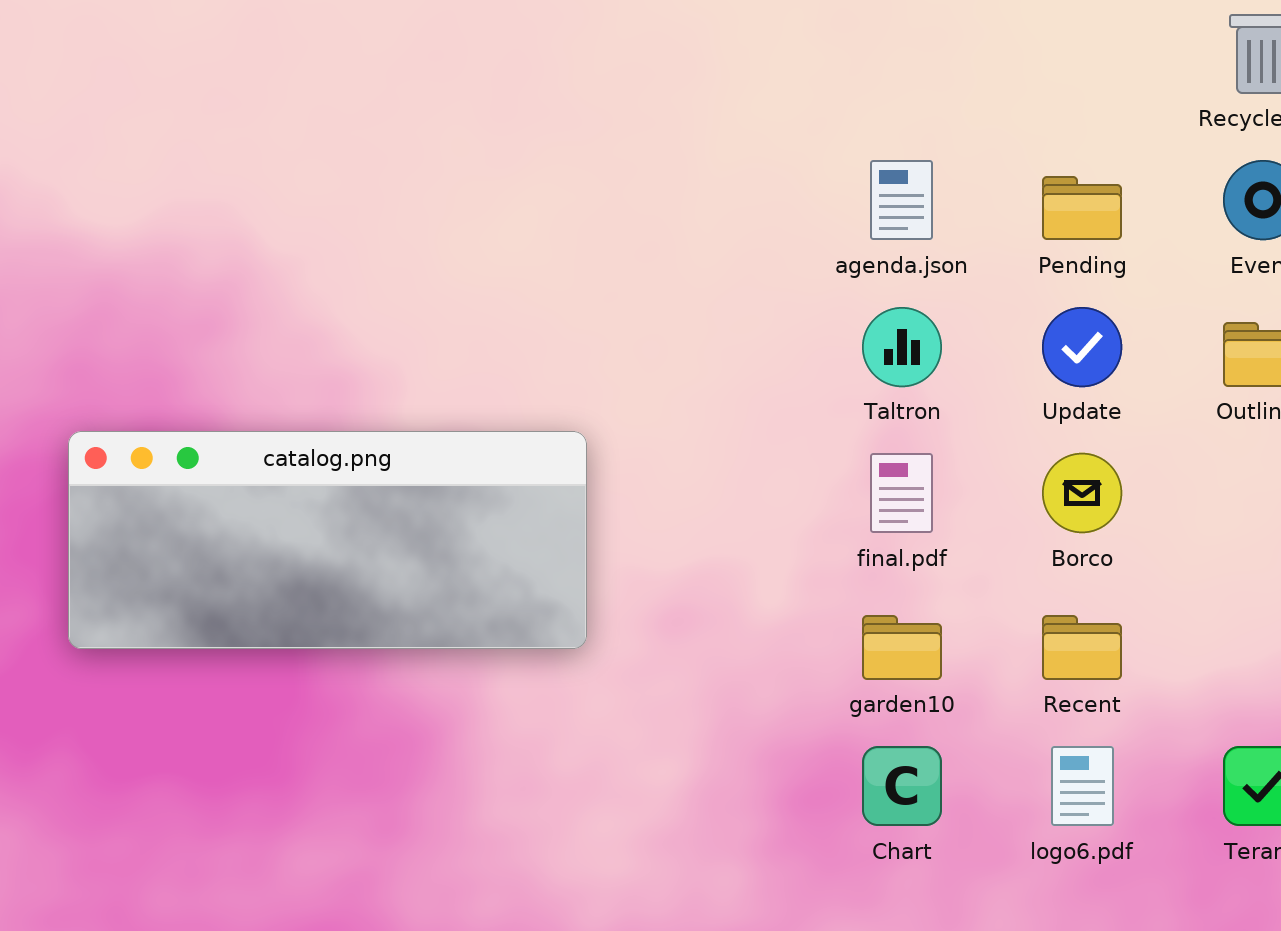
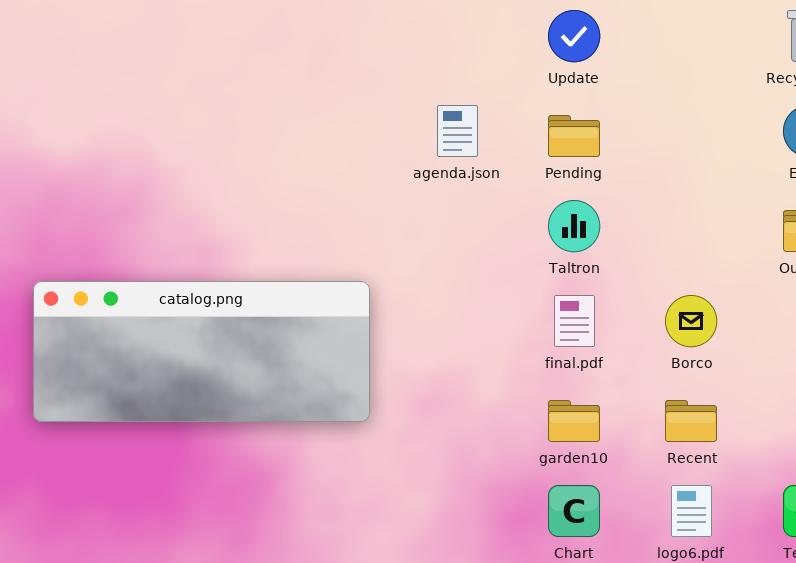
agenda.json: [870,160,933,240] -> [437,105,478,157], moved
Pending: [1042,176,1122,240] -> [548,115,600,157], moved
Update: [1042,307,1122,387] -> [548,10,600,62], moved

